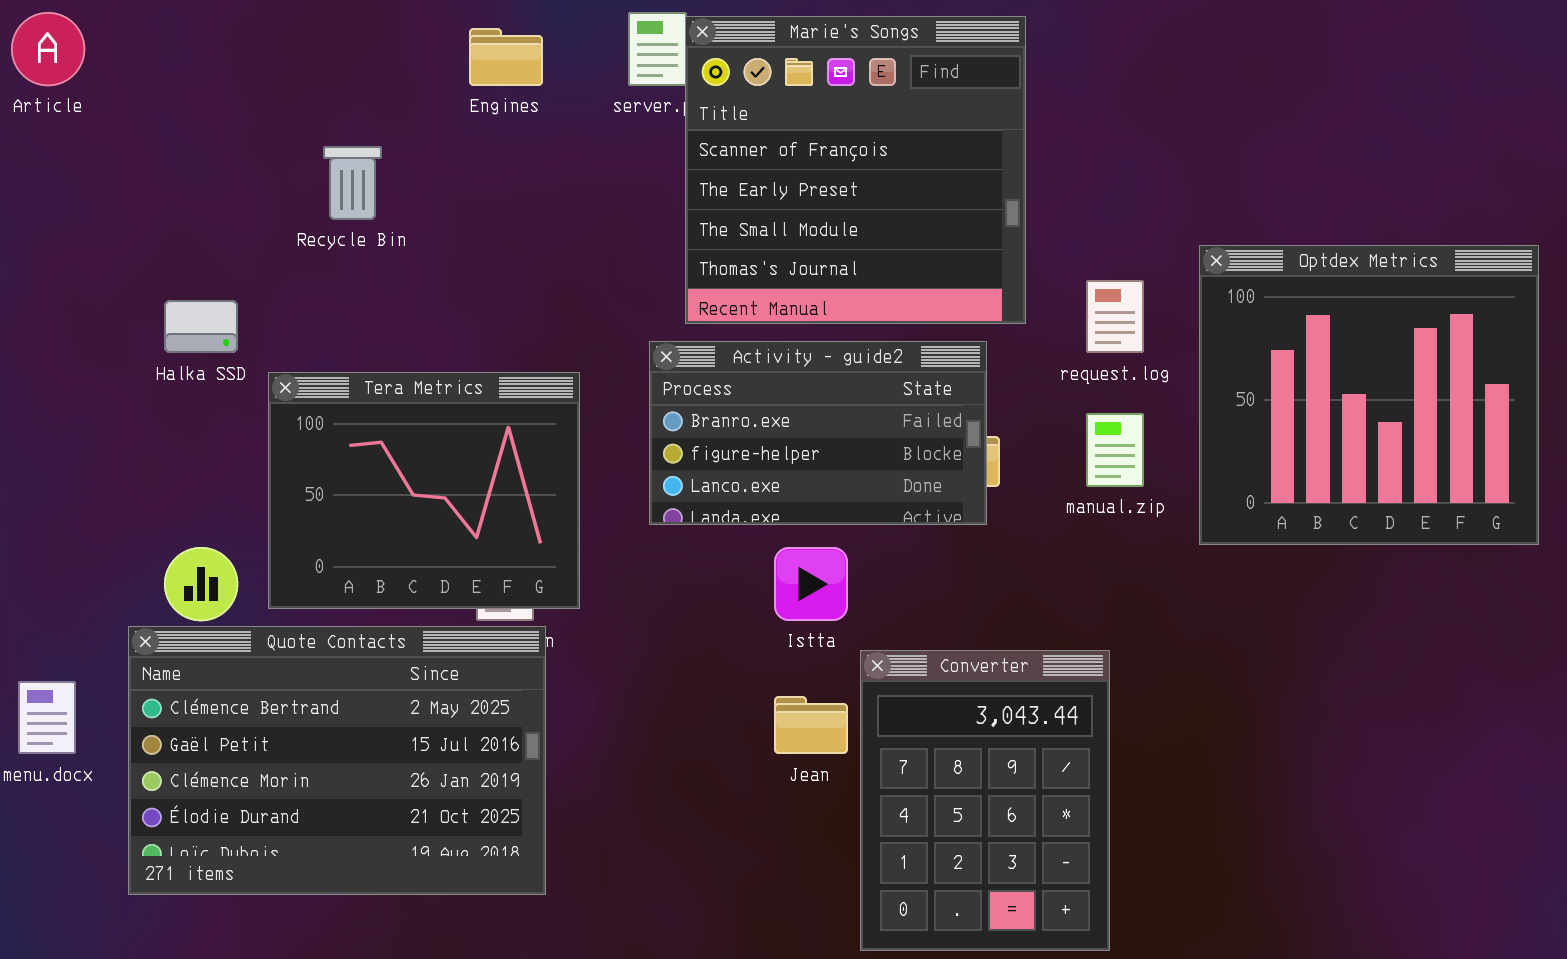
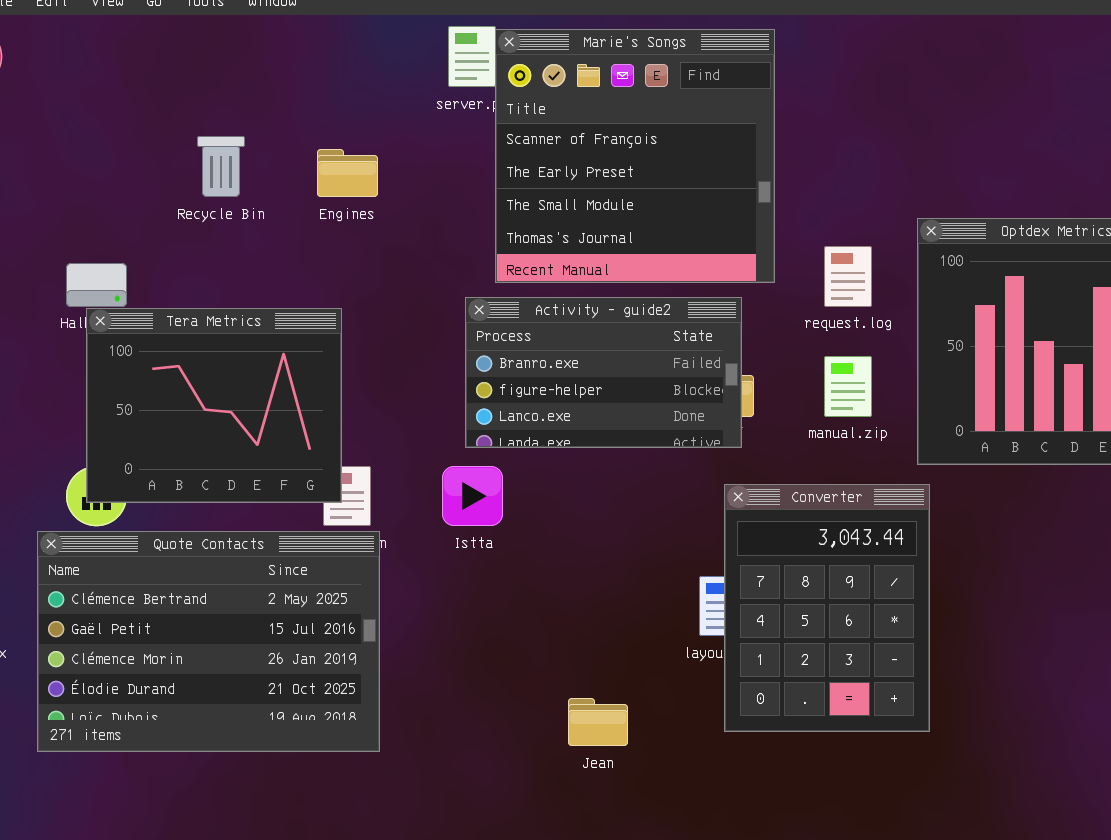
Engines: [469,28,543,86] -> [317,149,378,197], moved
Tera Metrics: [268,372,580,609] -> [86,308,342,503], moved
Istta: [774,547,848,621] -> [442,466,503,526], moved
Converter: [860,650,1110,951] -> [724,484,930,732], moved
Jean: [774,696,848,754] -> [568,698,628,746], moved

